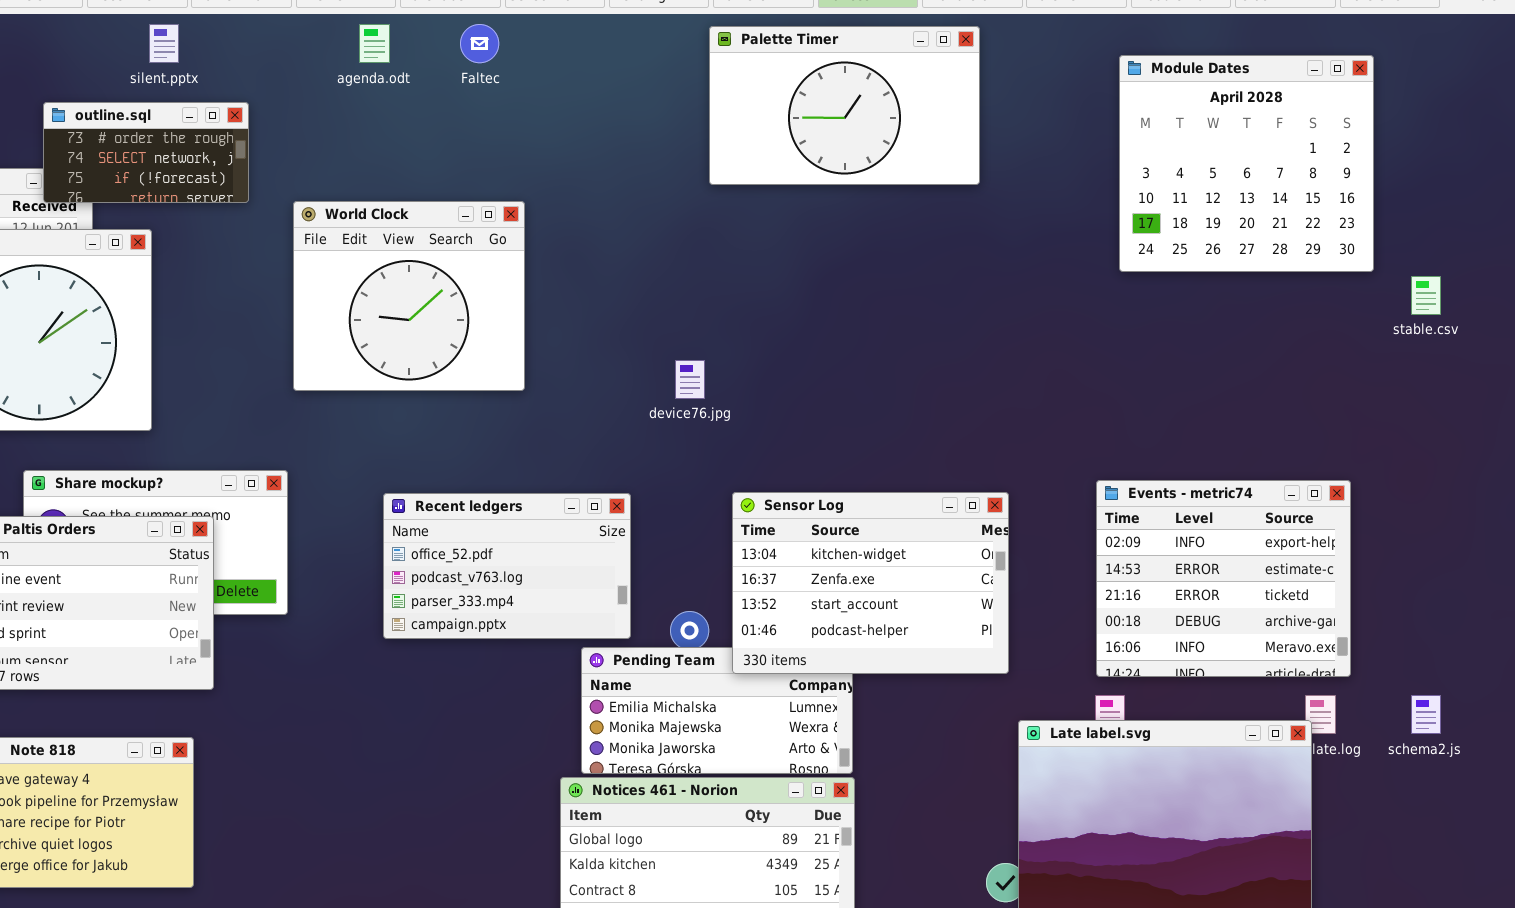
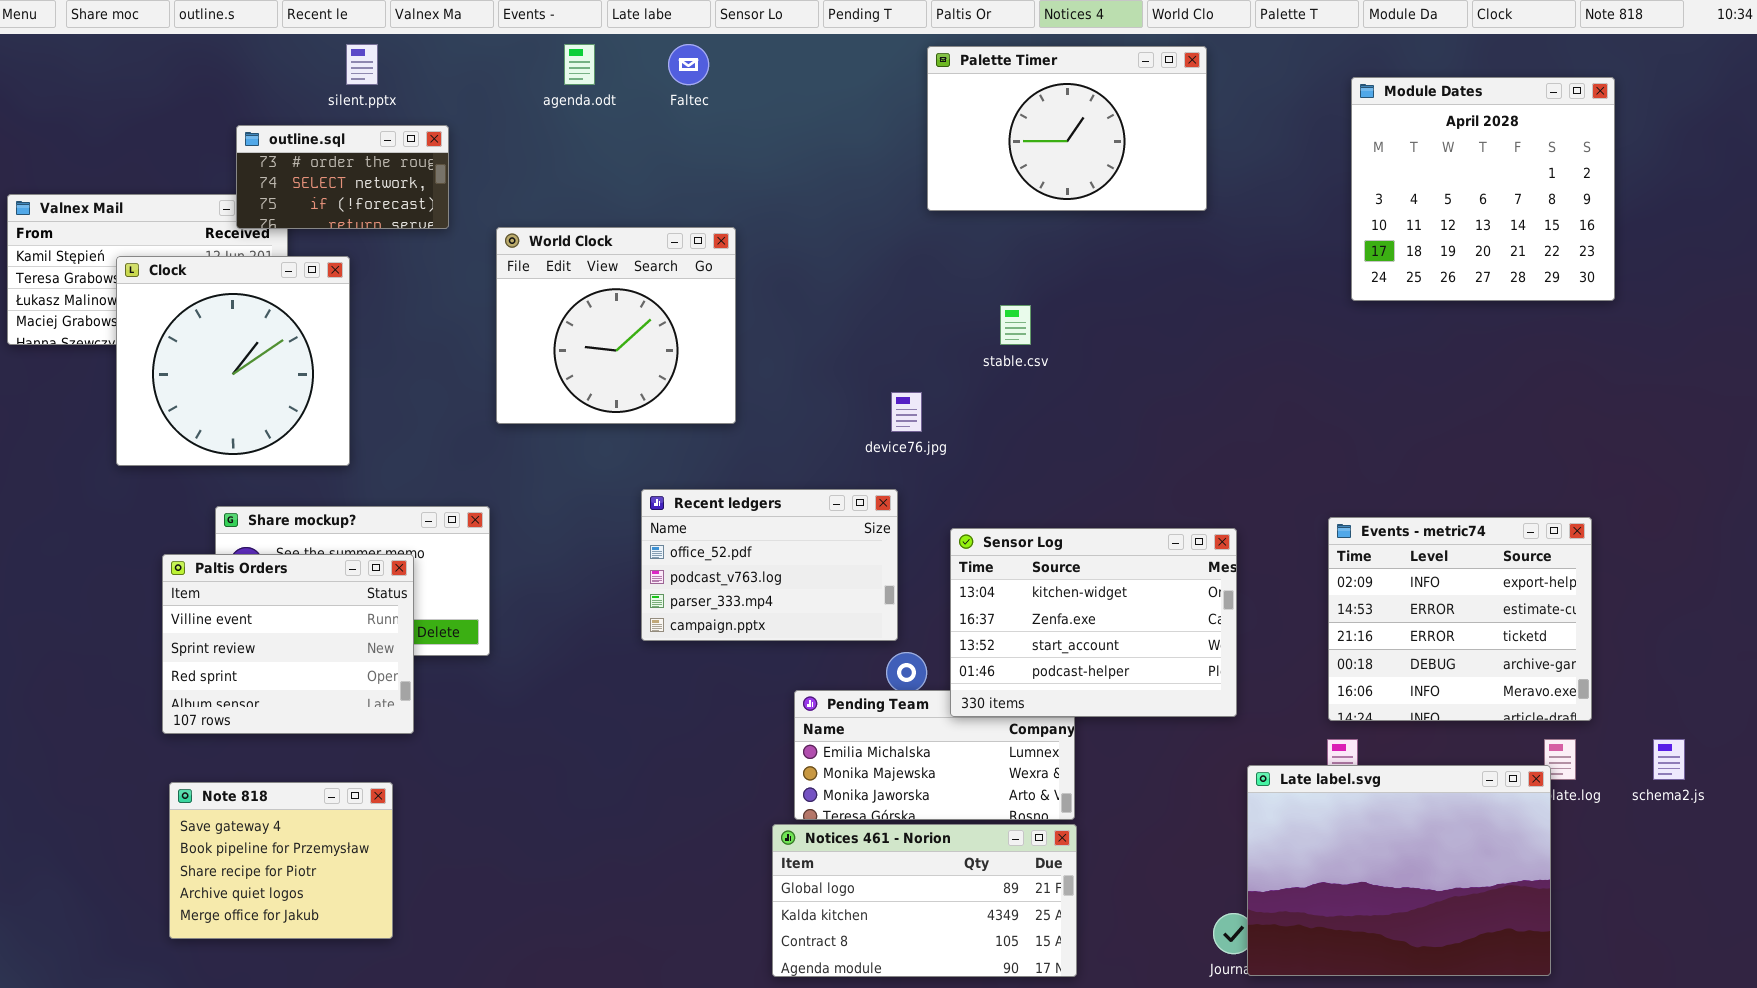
stable.csv: [1411,276,1441,315] -> [1000,305,1031,345], moved
Recent ledgers: [383,493,631,639] -> [641,489,898,641], moved

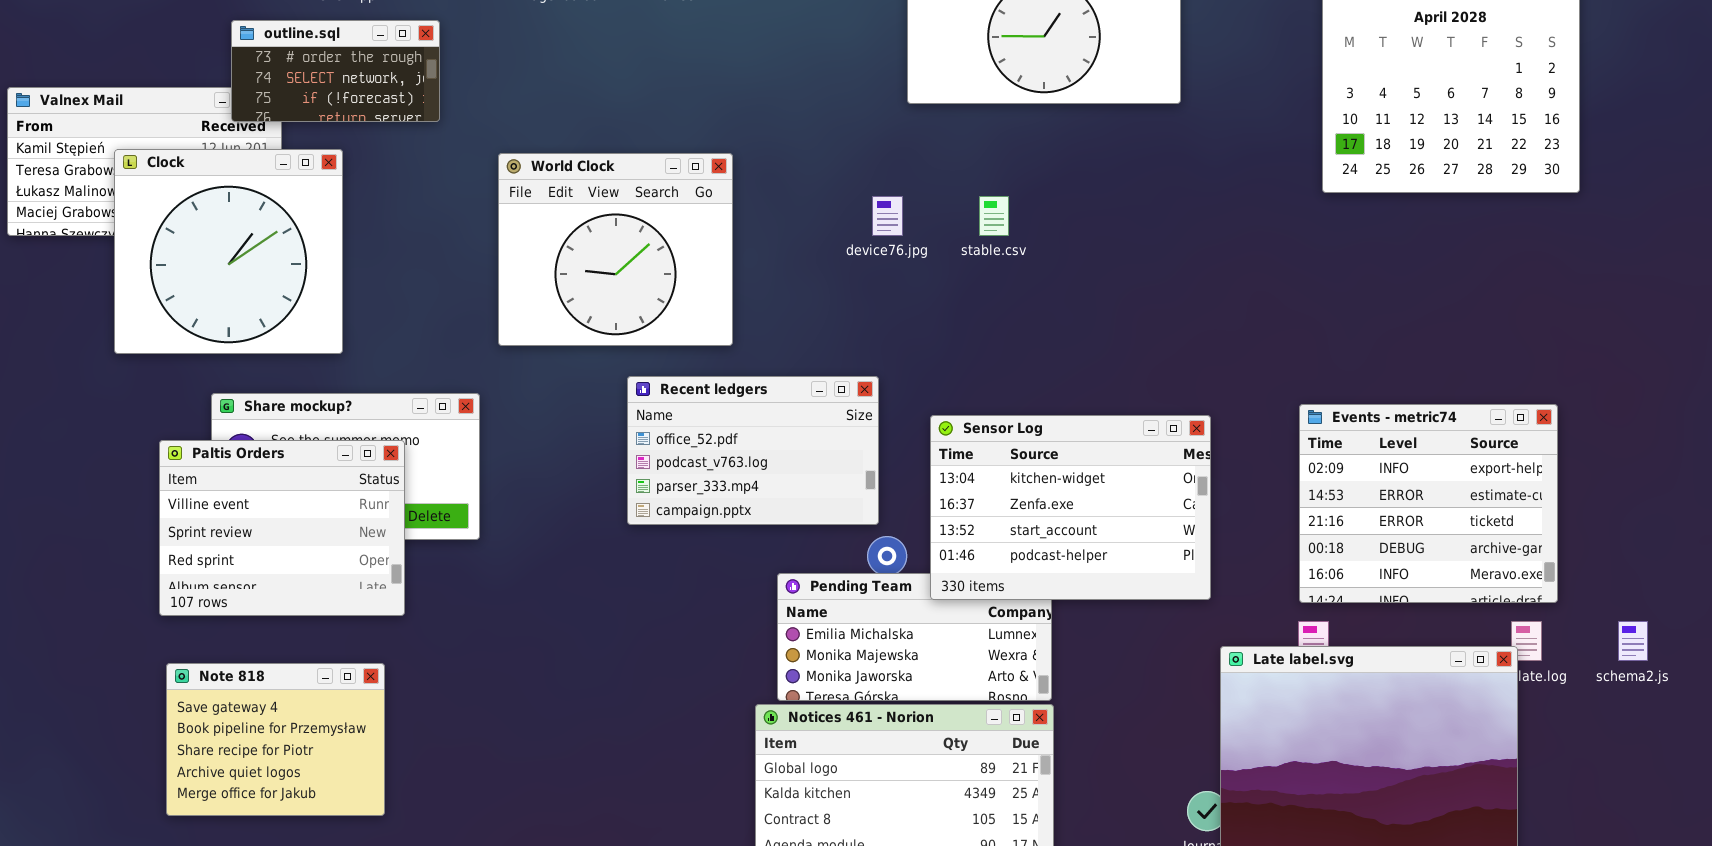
World Clock: [496,227,736,424] -> [498,153,733,346], moved
device76.jpg: [891,392,922,432] -> [872,196,903,236], moved

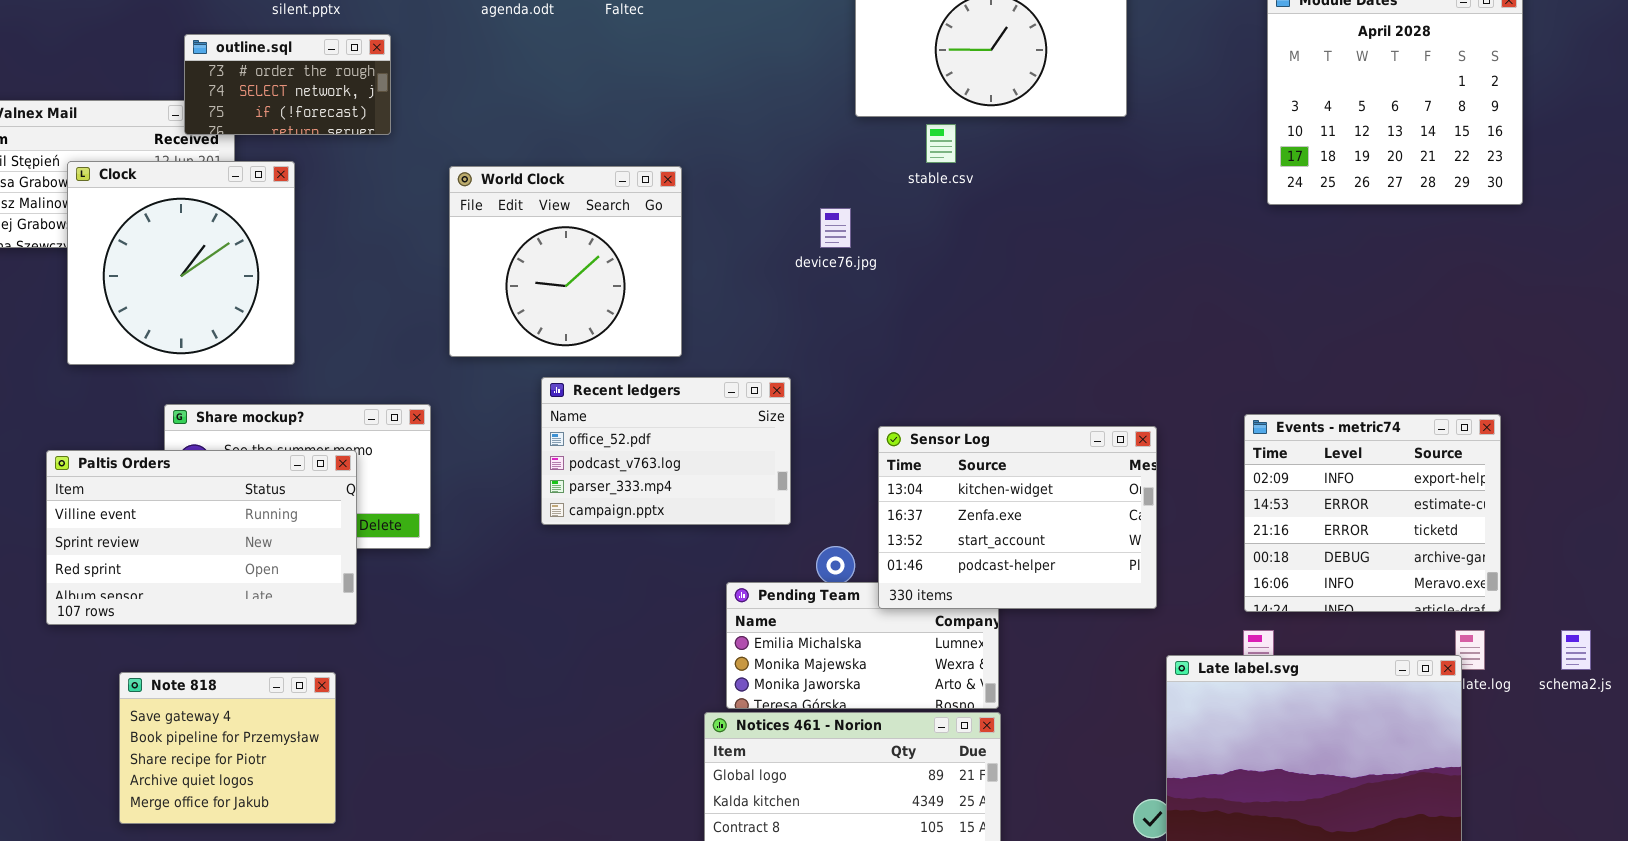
stable.csv: [979,196,1009,236] -> [926,124,956,163], moved
Recent ledgers: [627,376,879,525] -> [541,377,791,525], moved
Paltis Orders: [159,440,405,616] -> [46,450,357,625], resized

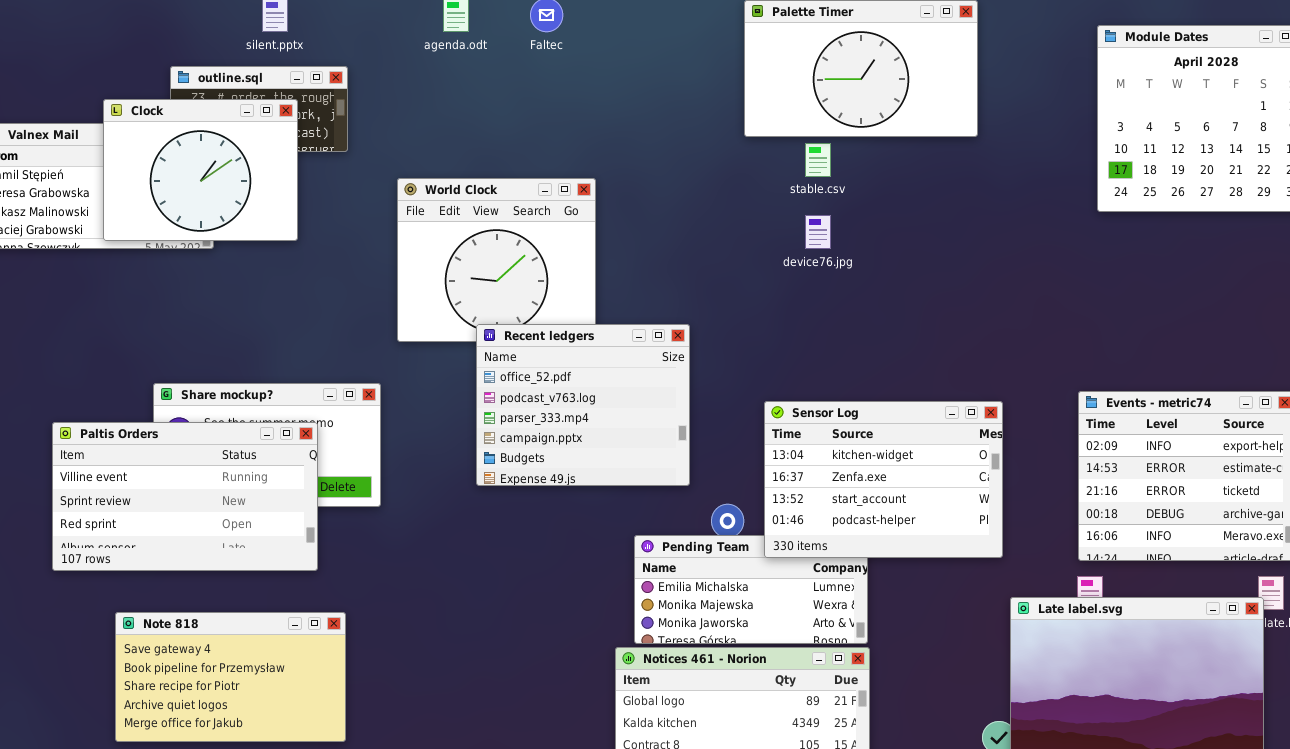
Clock: [67,161,295,365] -> [103,99,298,241], moved, resized
device76.jpg: [820,208,851,248] -> [805,215,831,249], moved
Recent ledgers: [541,377,791,525] -> [476,324,690,486], resized
Note 818: [119,672,336,824] -> [115,612,346,742], resized

